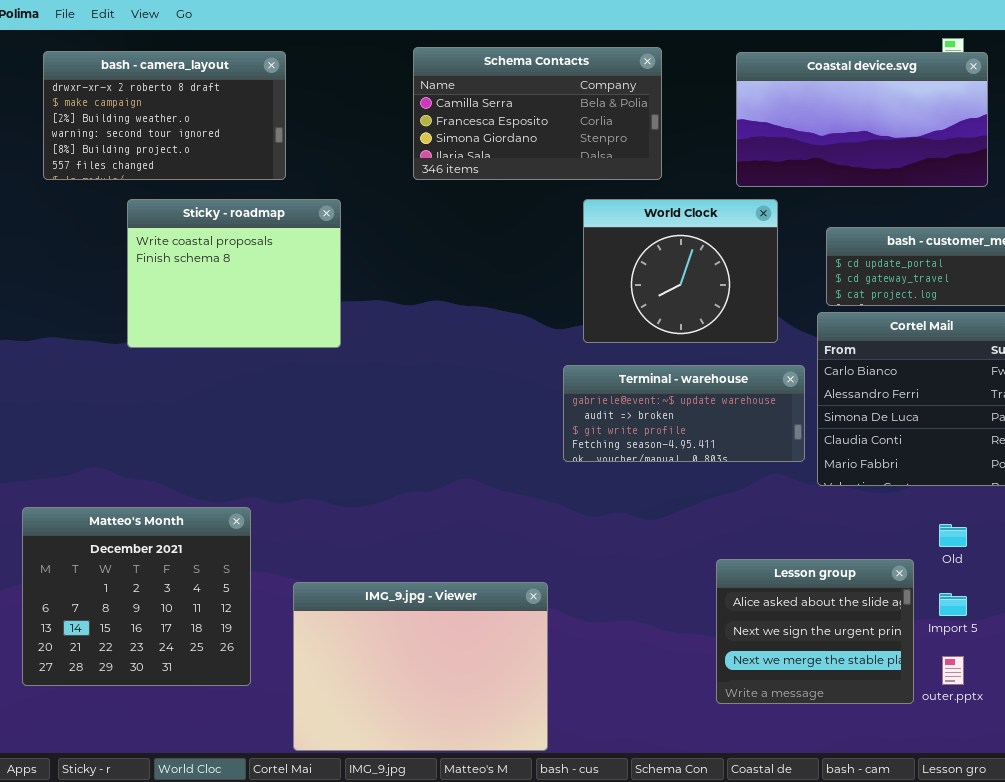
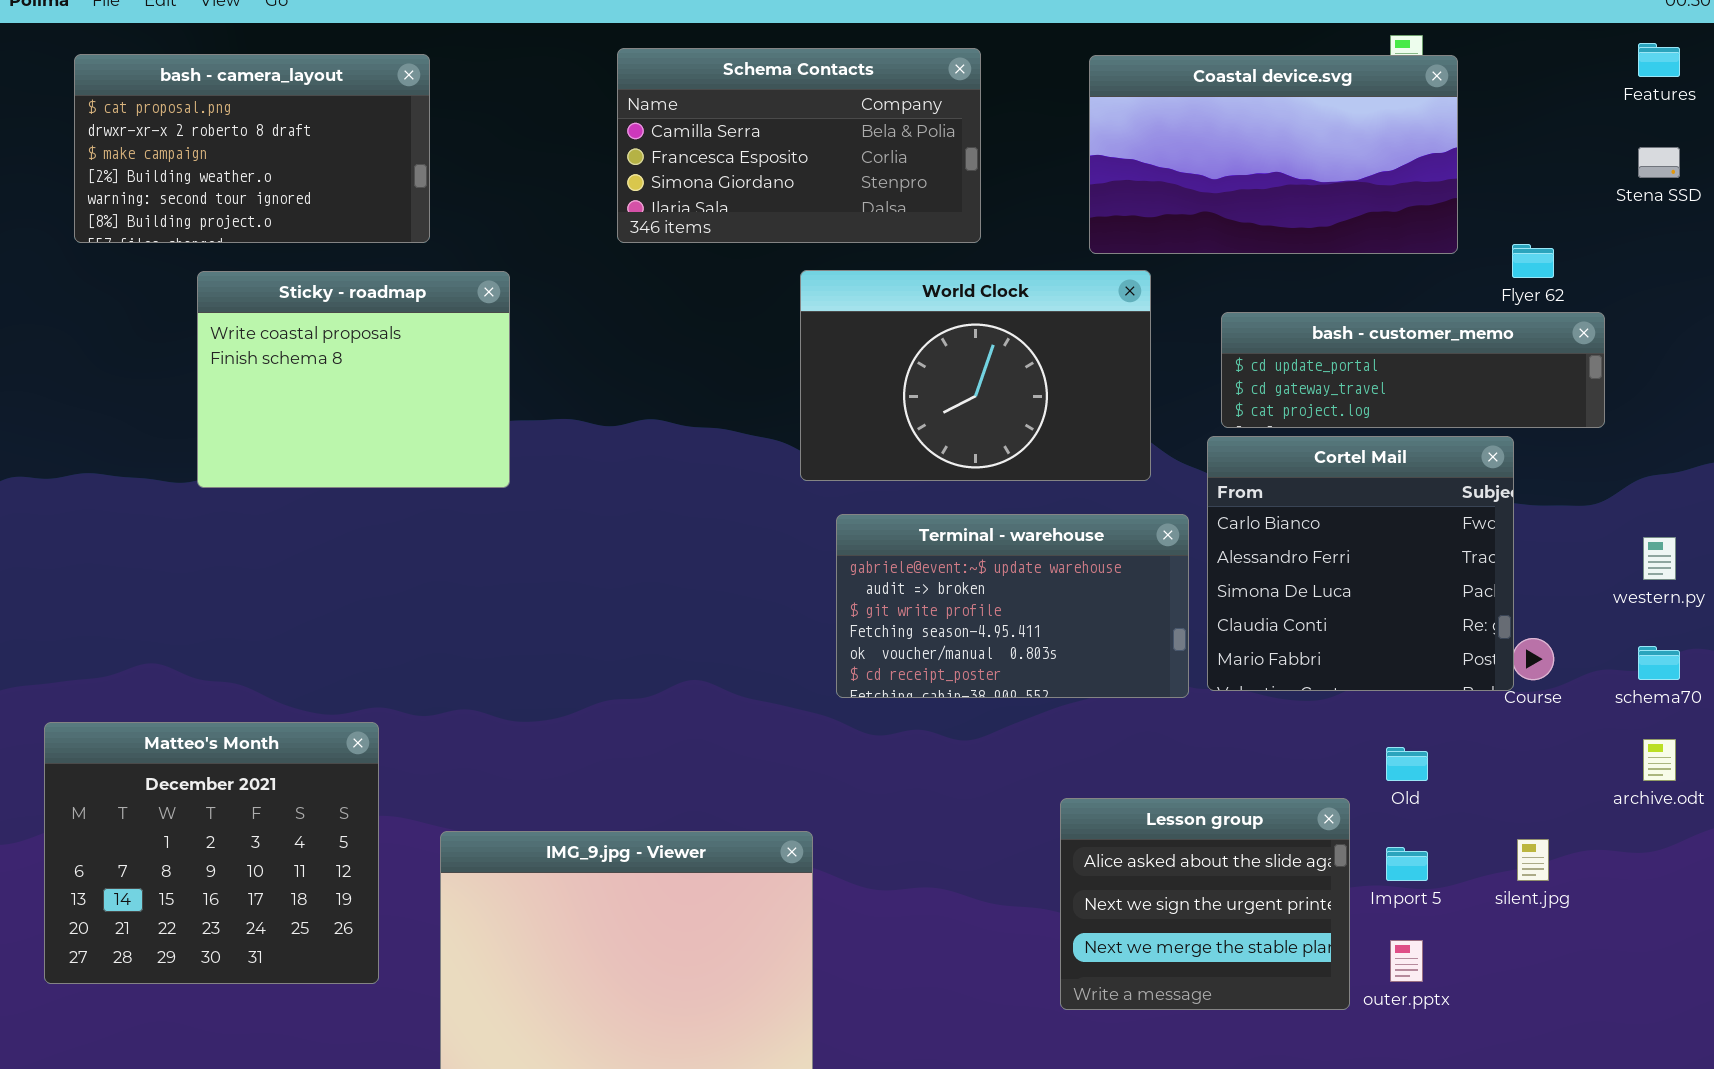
bash - camera_layout: [43,51,286,180] -> [74,54,430,243], scrolled up 1 row
World Clock: [583,199,778,343] -> [800,270,1151,481], resized
Terminal - warehouse: [563,365,805,462] -> [836,514,1189,698], resized

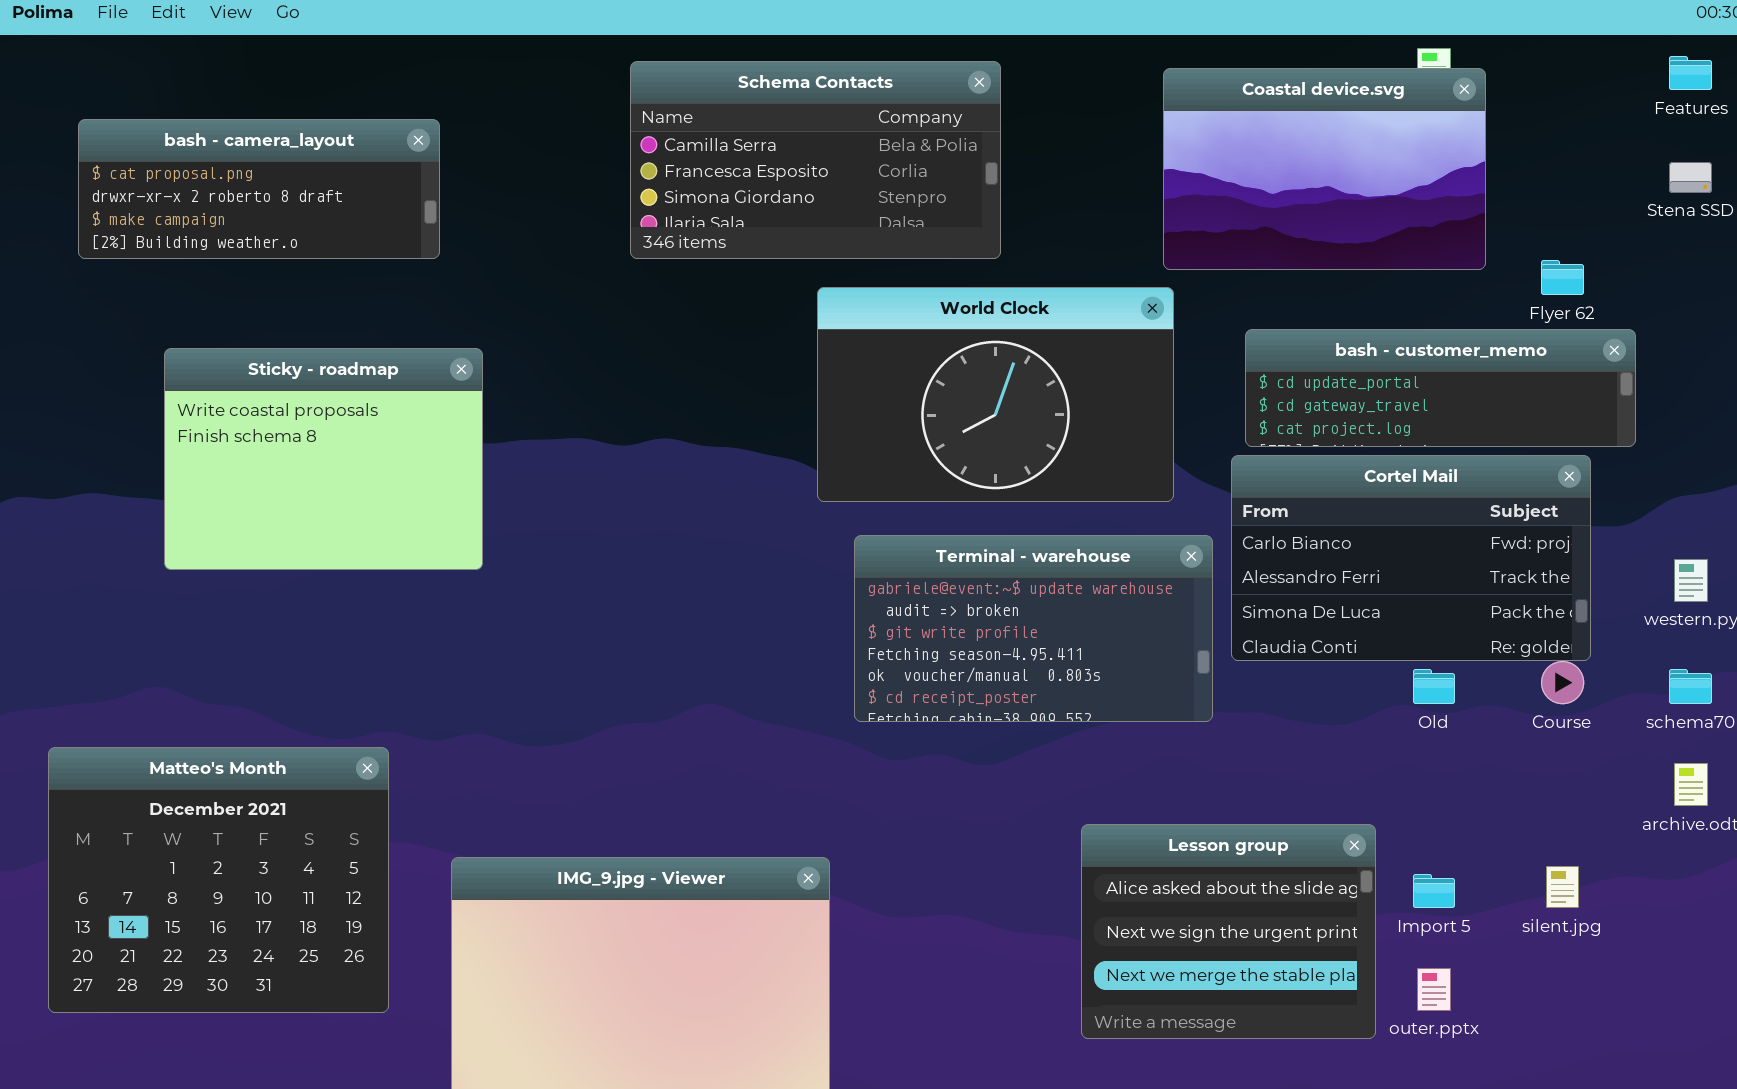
bash - camera_layout: [74,54,430,243] -> [78,119,440,259], resized
Coastal device.svg: [1089,55,1458,254] -> [1163,68,1486,270], resized
Sticky - roadmap: [197,271,510,488] -> [164,348,483,570], moved
Cortel Mail: [1207,436,1514,691] -> [1231,455,1591,661], resized
Old: [1386,747,1428,781] -> [1413,669,1455,704], moved

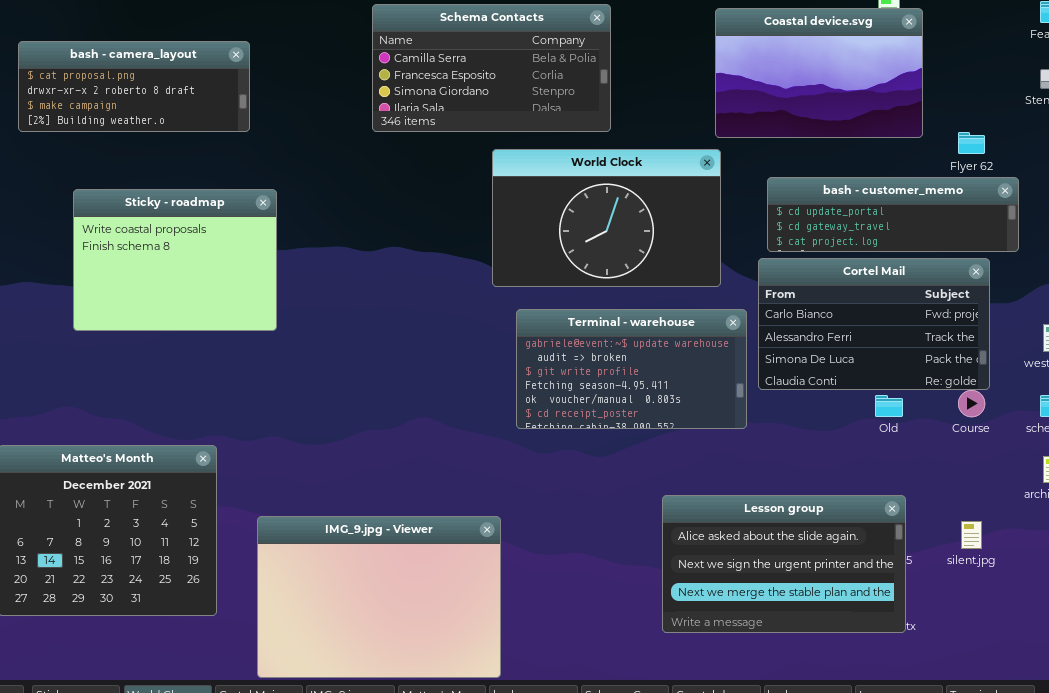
Lesson group: [1081,824,1376,1039] -> [662,495,906,633], resized

